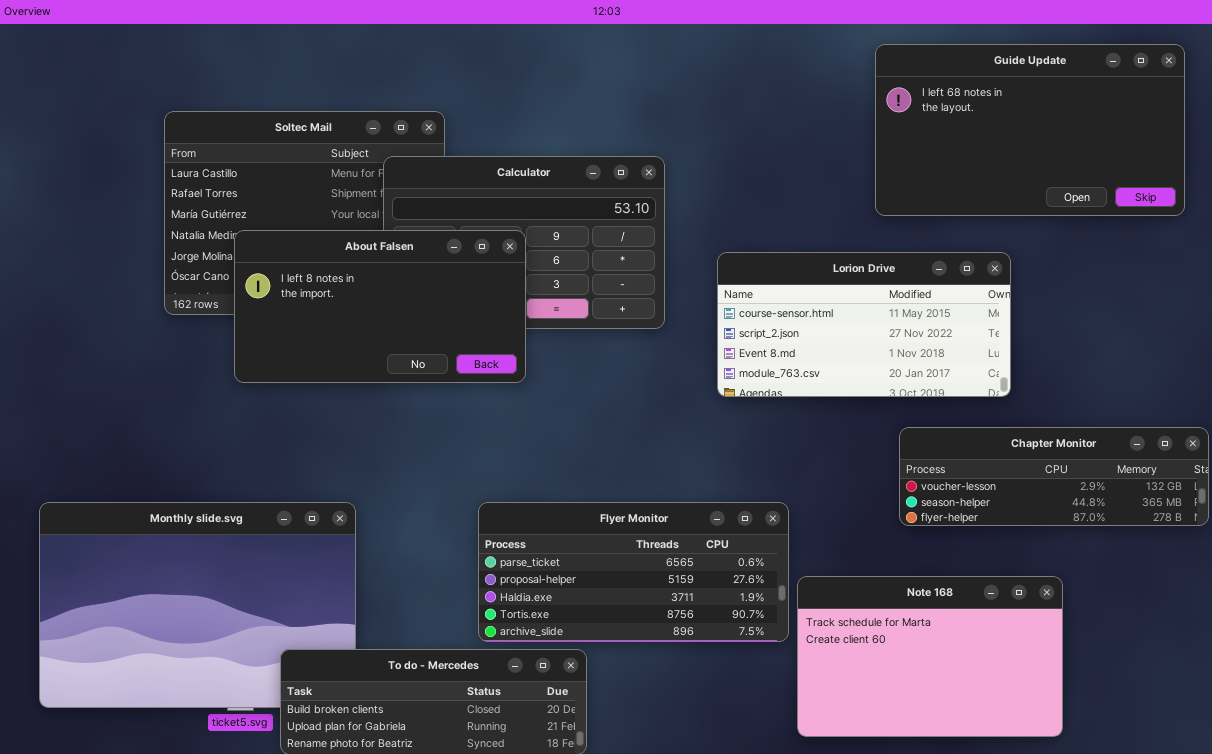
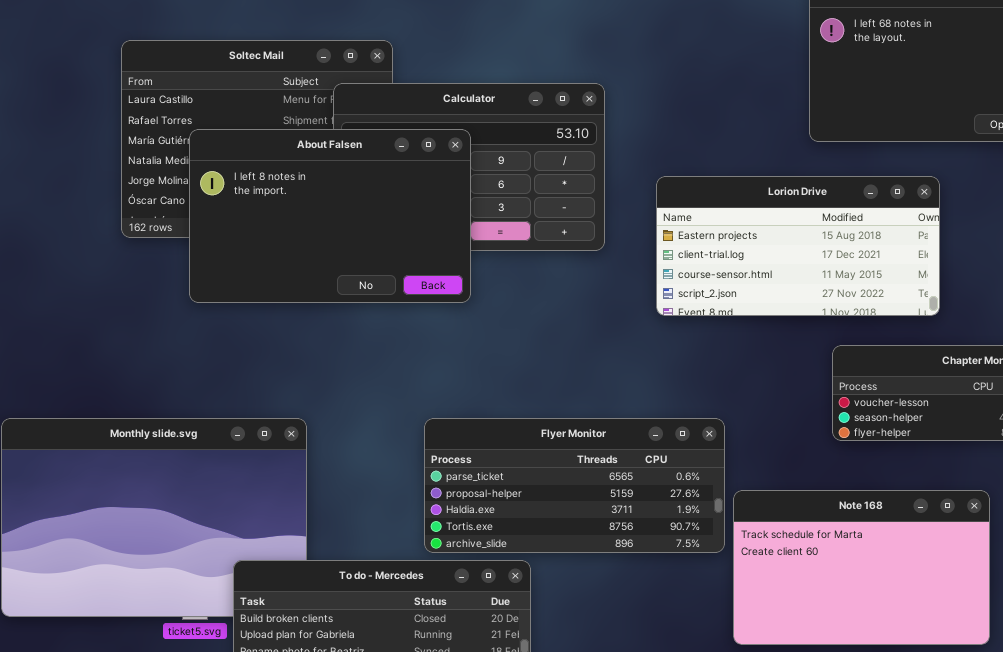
About Falsen: [234,230,526,383] -> [189,129,471,303], resized
Lorion Drive: [717,252,1011,397] -> [656,176,940,316], scrolled up 2 rows

